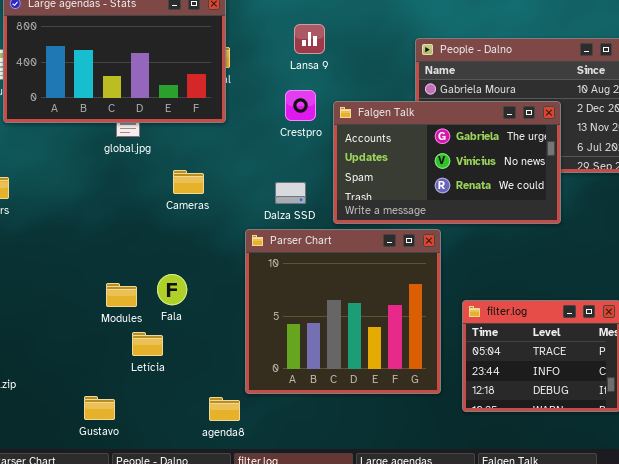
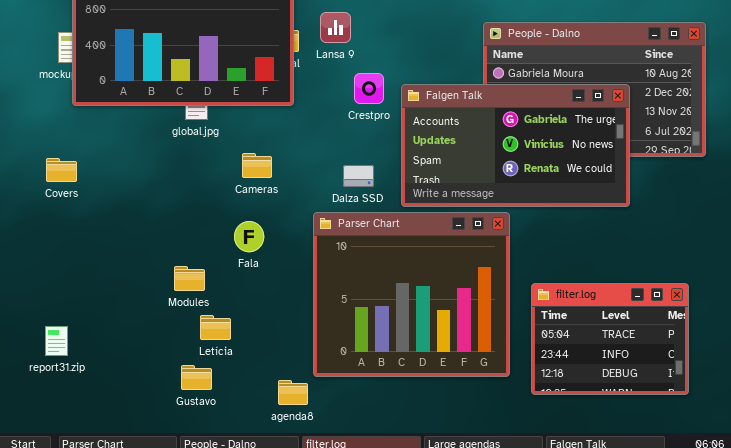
Lansa 9: [294,24,325,54] -> [320,12,351,43], moved
Fala: [157,274,187,305] -> [234,221,264,252], moved
Gustavo: [84,396,115,420] -> [181,365,212,390], moved

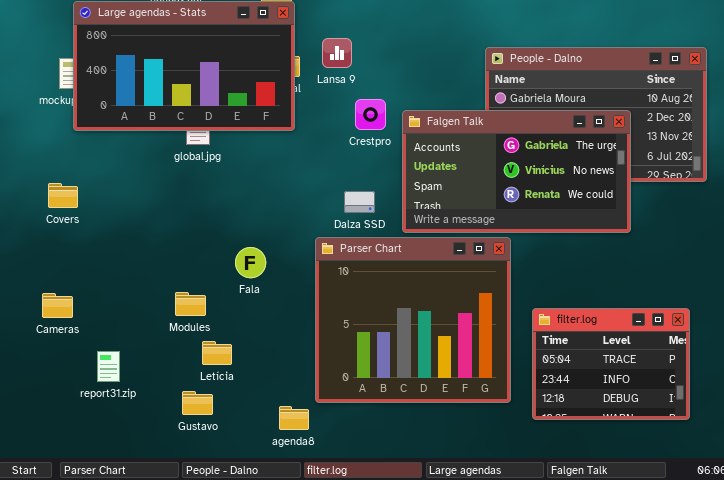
Cameras: [242,153,272,178] -> [42,293,73,318], moved
report31.zip: [45,326,68,356] -> [97,351,120,382], moved

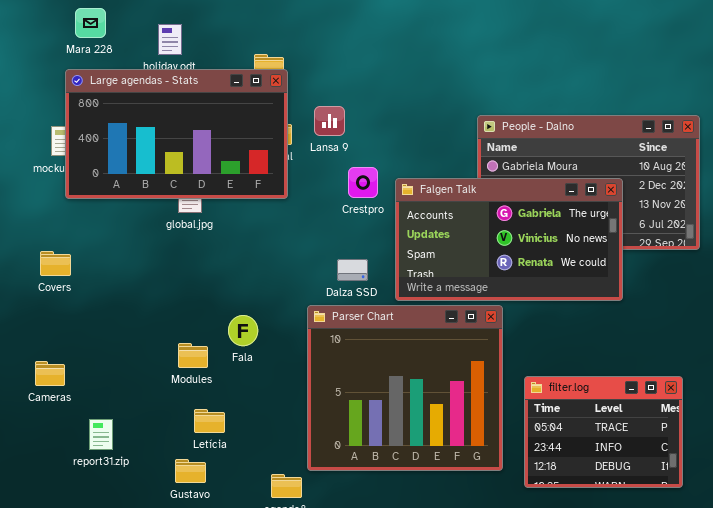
Modules: [175,292,206,316] -> [178,343,208,368], moved

